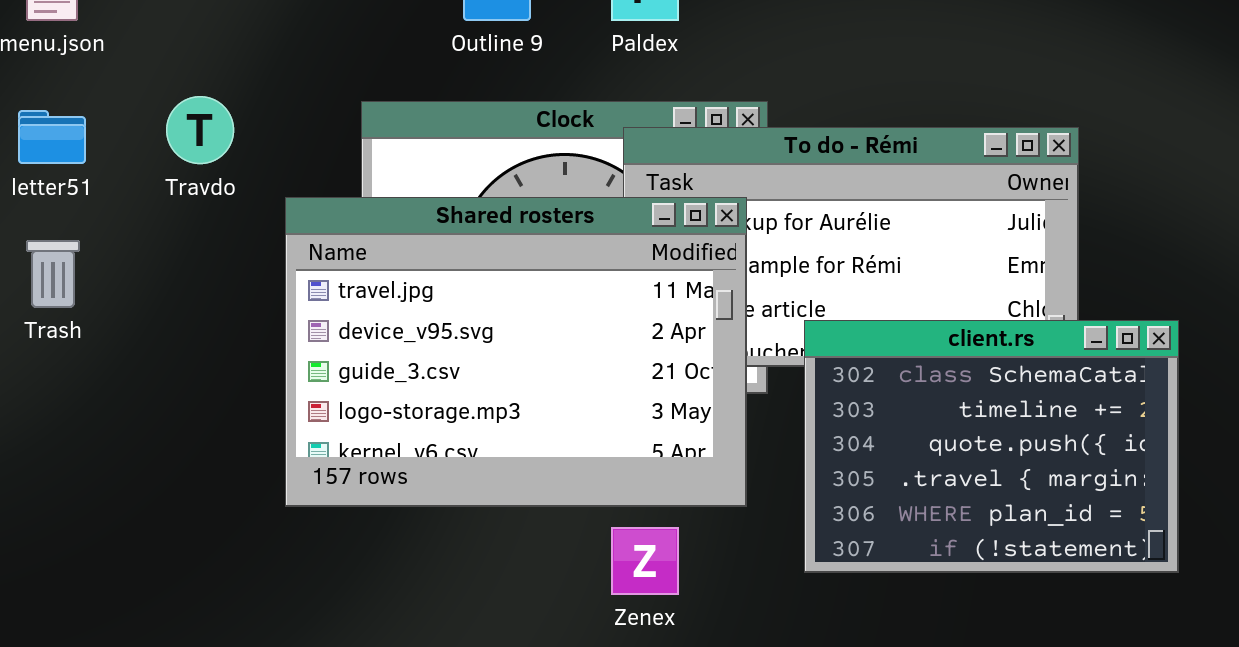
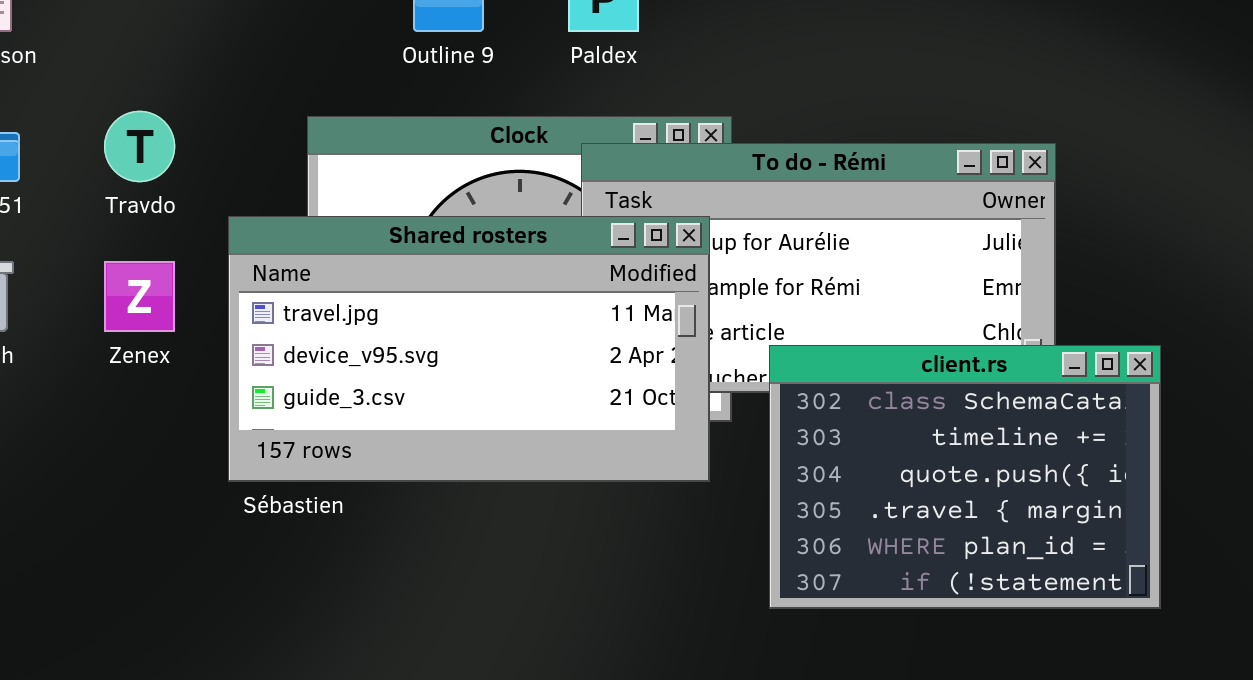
Shared rosters: [285,197,747,507] -> [228,216,710,482], resized
Zenex: [611,527,679,595] -> [104,261,175,332], moved

